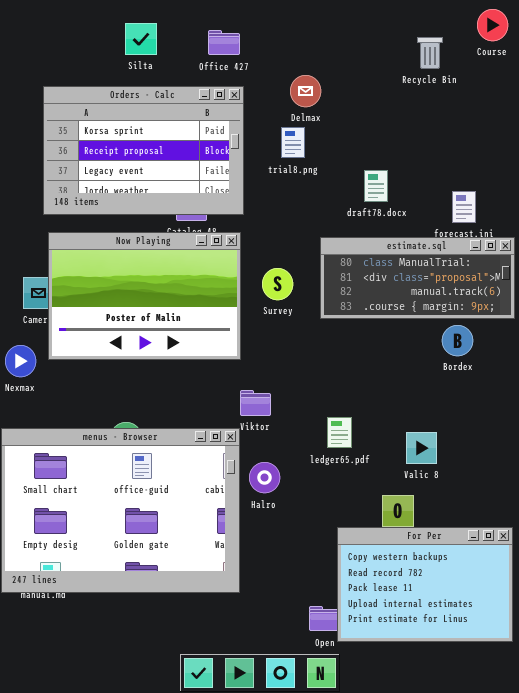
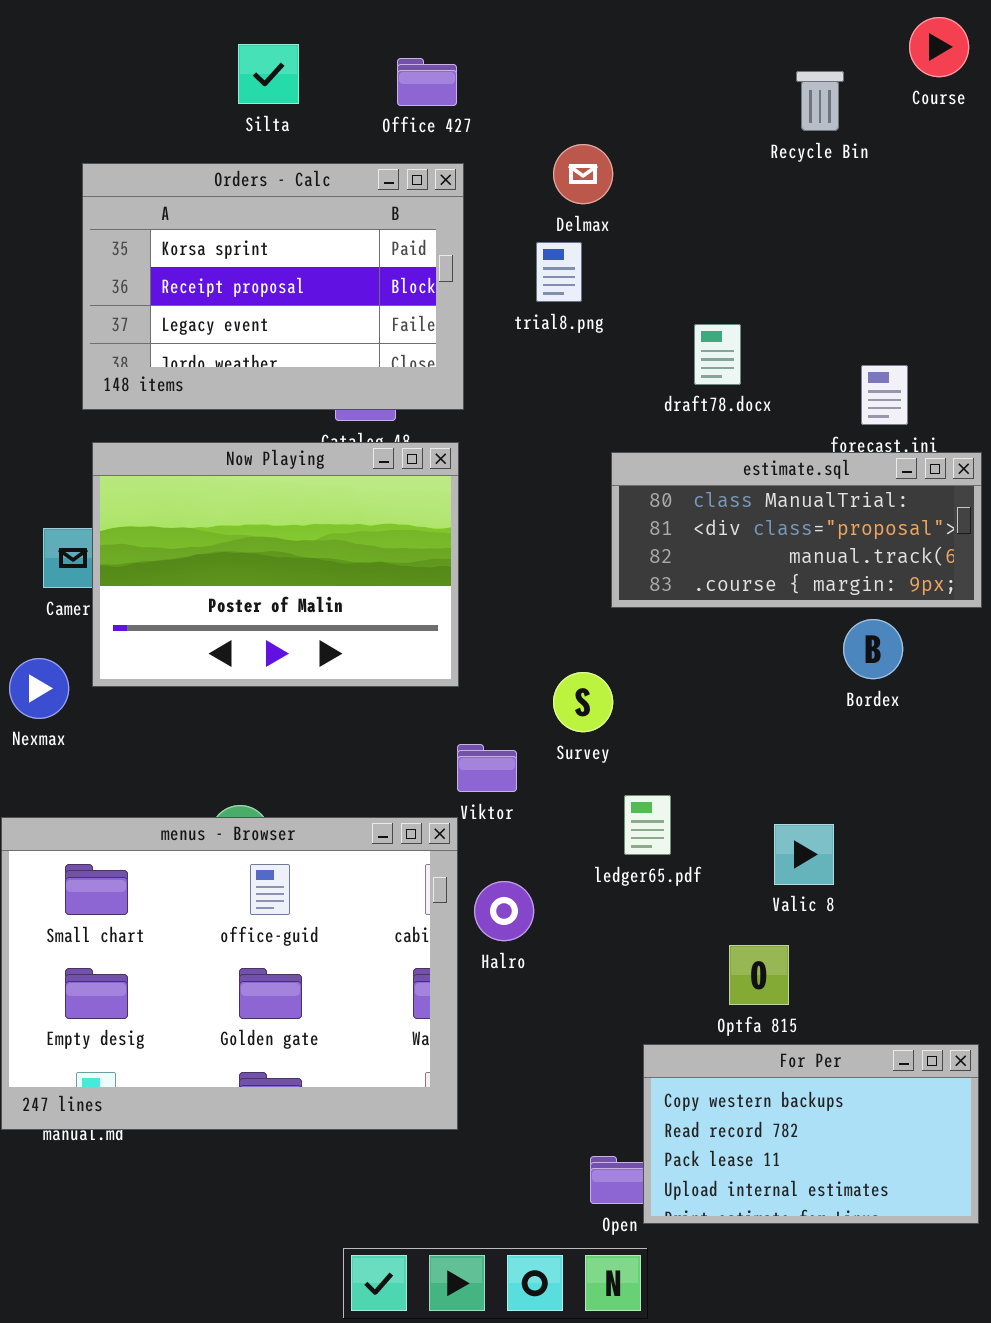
Survey: [262,268,293,300] -> [553,672,613,732], moved
For Per: [337,527,513,642] -> [643,1044,979,1224], resized

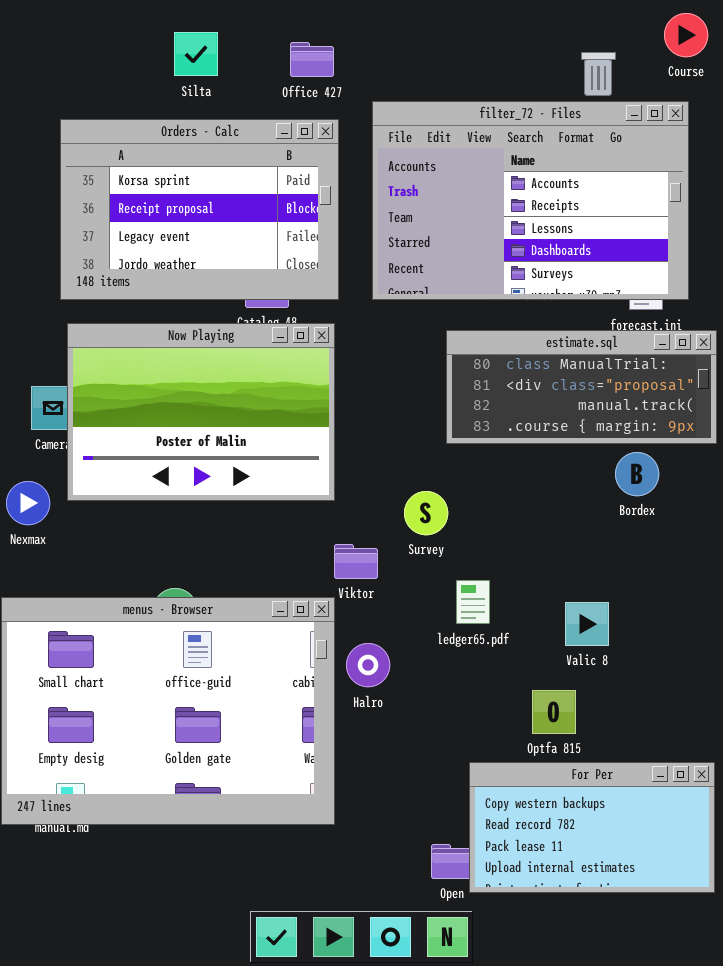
filter_72 - Files: none -> [372,101,689,300], opened

